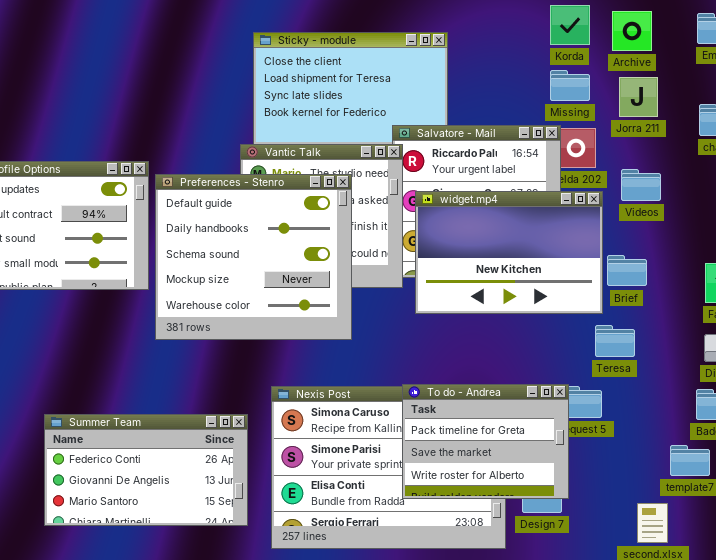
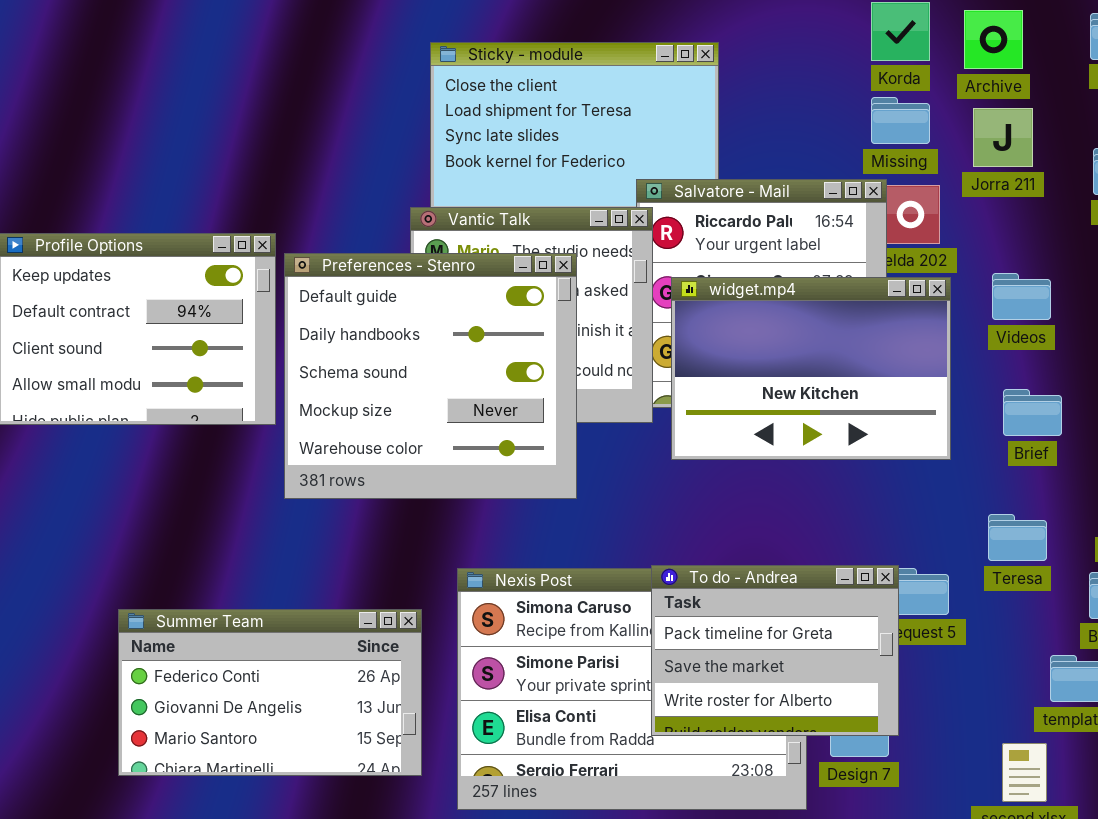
Videos: [621,169,661,201] -> [992,273,1051,320], moved
Brief: [607,255,647,286] -> [1003,389,1062,436], moved
Teresa: [595,325,635,357] -> [988,514,1047,561], moved

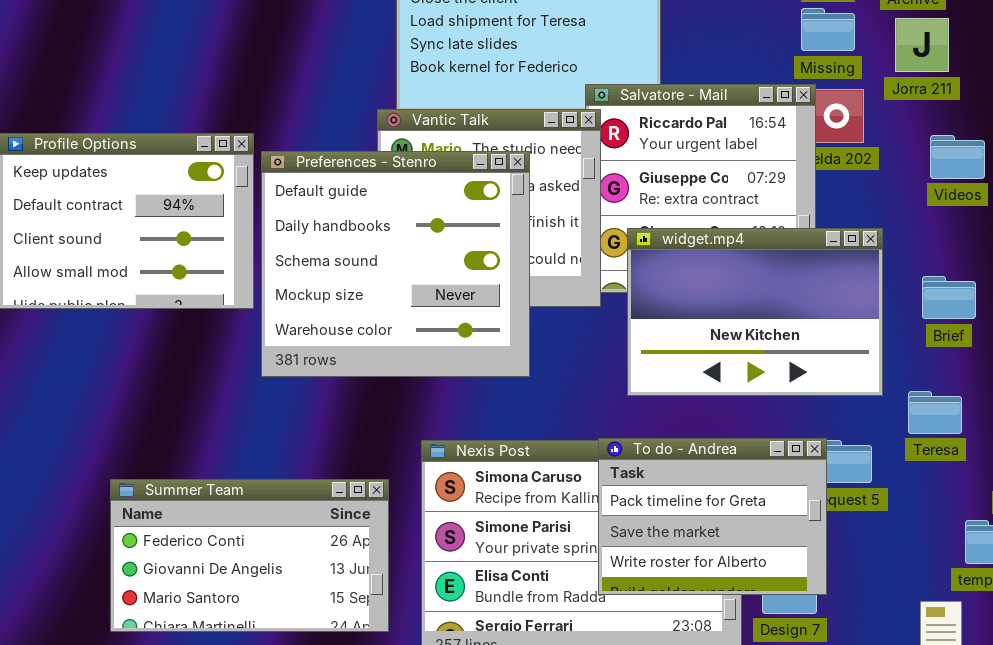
Videos: [992,273,1051,320] -> [930,135,985,179], moved
widget.mp4: [671,277,951,460] -> [627,228,883,396], moved

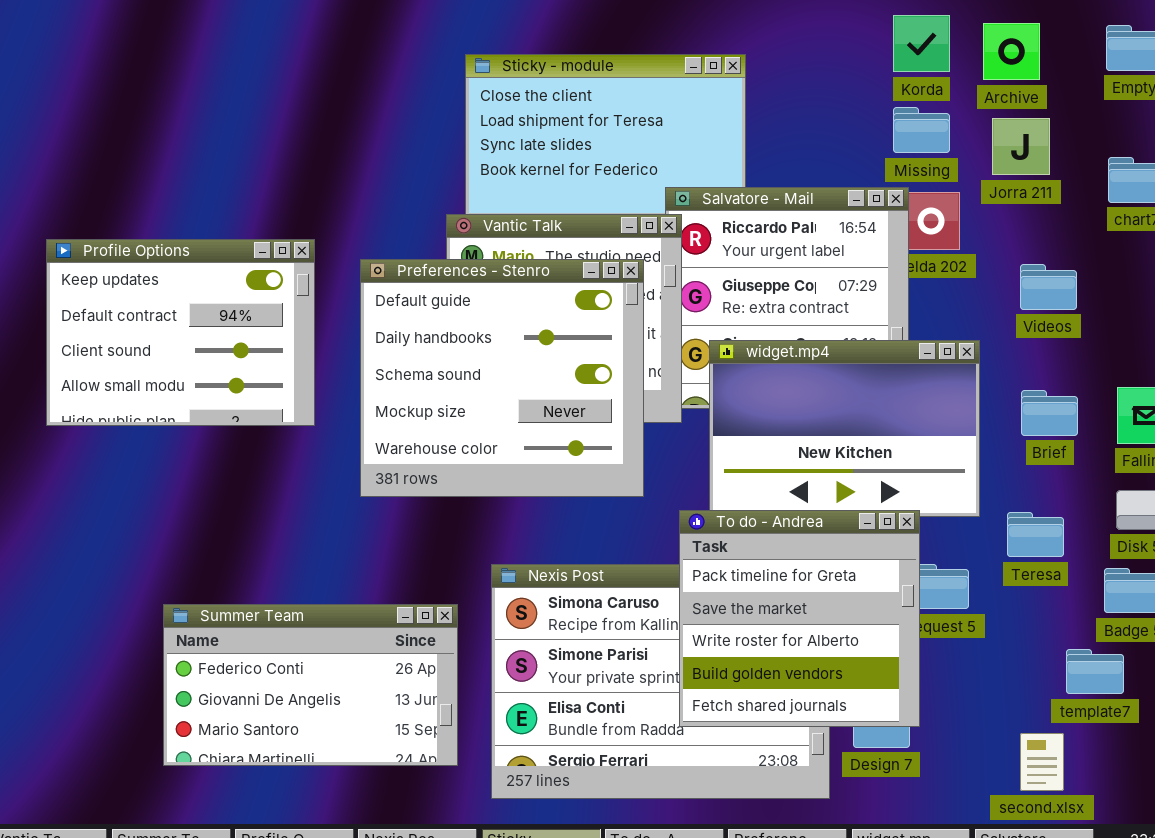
Videos: [930,135,985,179] -> [1020,264,1077,310], moved
Preferences - Stenro: [261,151,530,377] -> [360,259,644,497], moved
To do - Andrea: [598,438,827,595] -> [679,510,920,727], resized

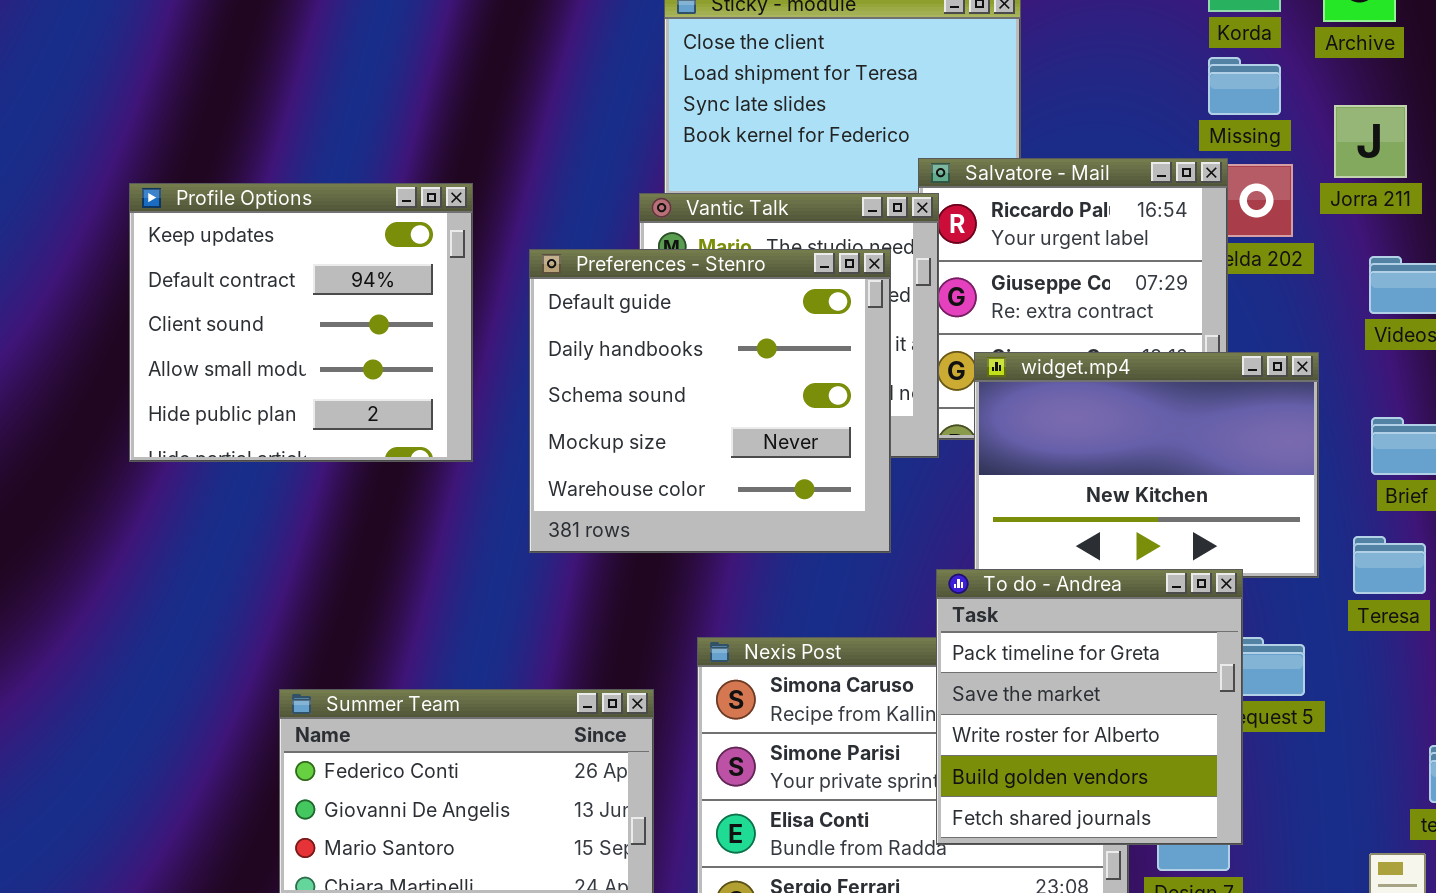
Jorra 211: [992,118,1050,175] -> [1334,105,1407,178], moved
Profile Options: [46,239,315,426] -> [129,183,473,462], resized
Teresa: [1007,512,1064,557] -> [1353,536,1426,594], moved

